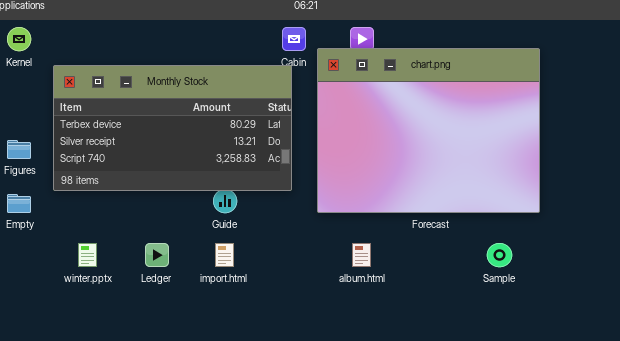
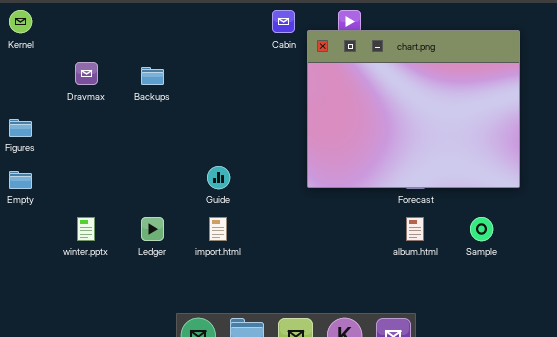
Monthly Stock: [53,65,292,191] -> none, closed
album.html: [352,243,371,267] -> [406,217,424,241], moved

